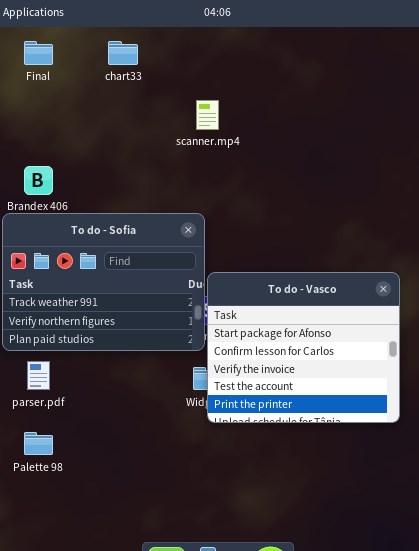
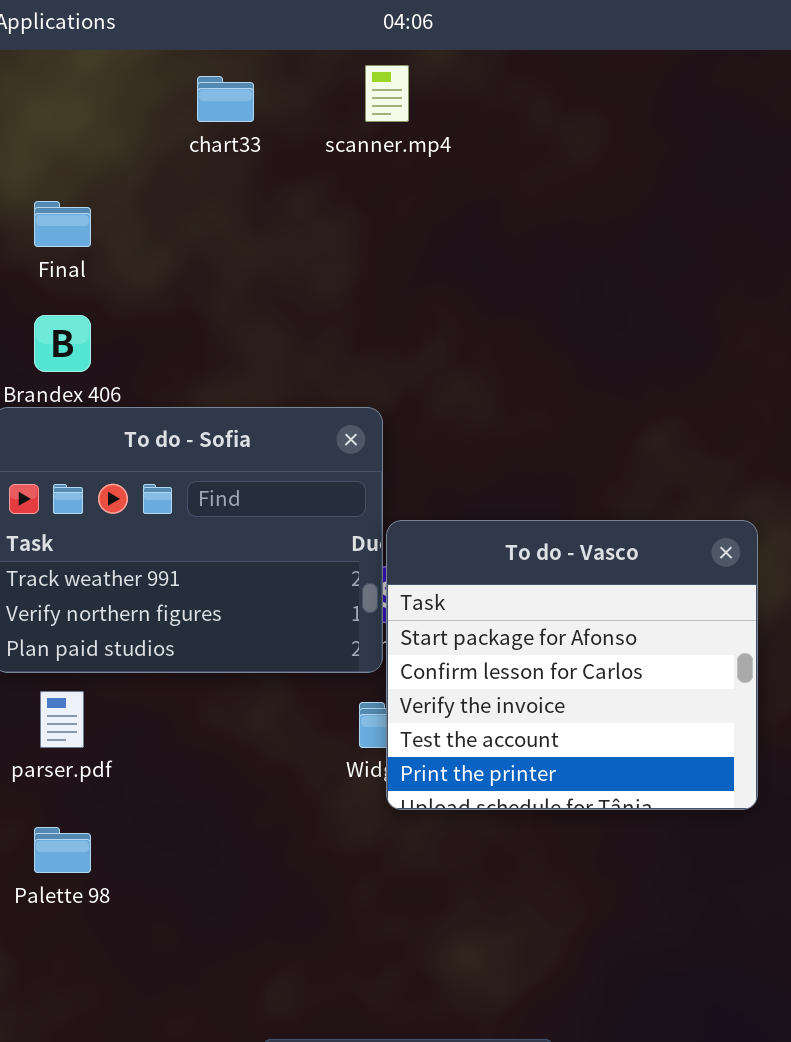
Final: [24,41,53,65] -> [34,201,91,247], moved
scanner.mp4: [196,100,219,130] -> [365,65,409,122], moved

